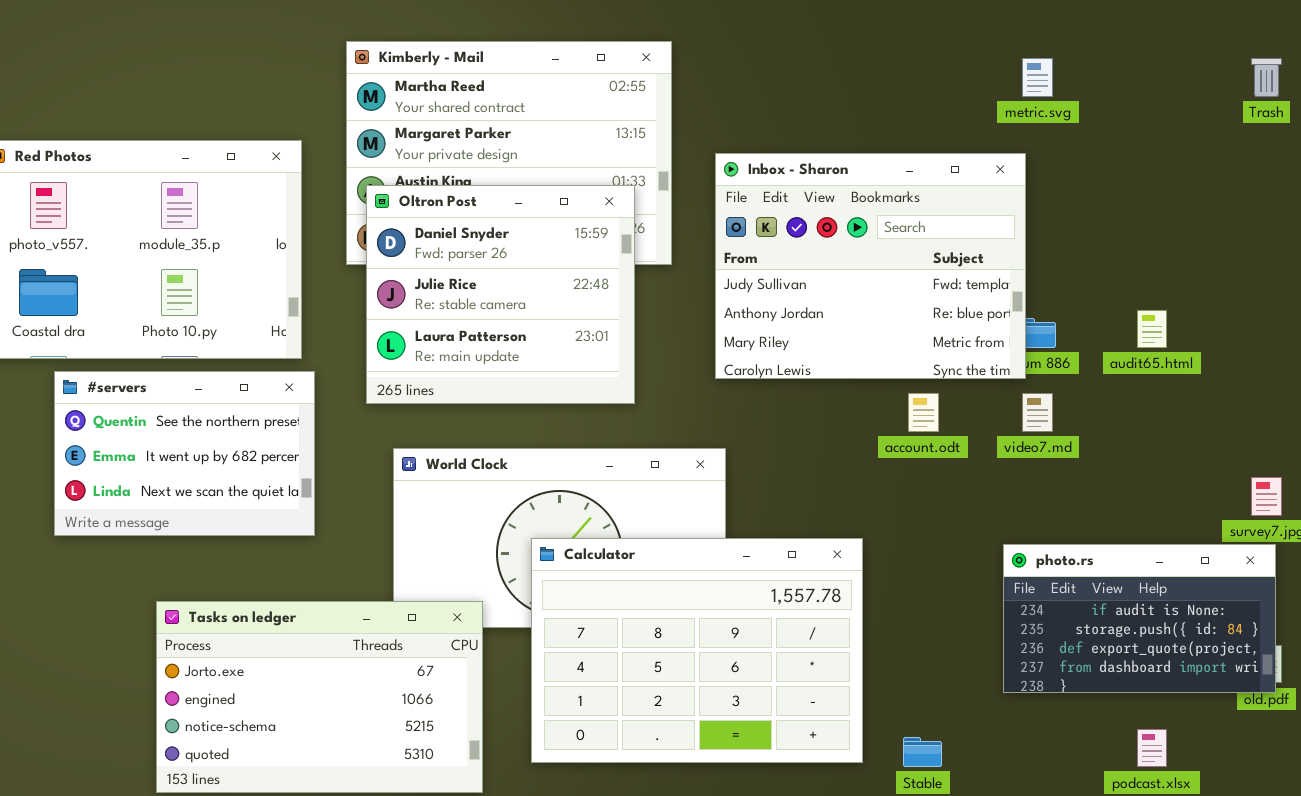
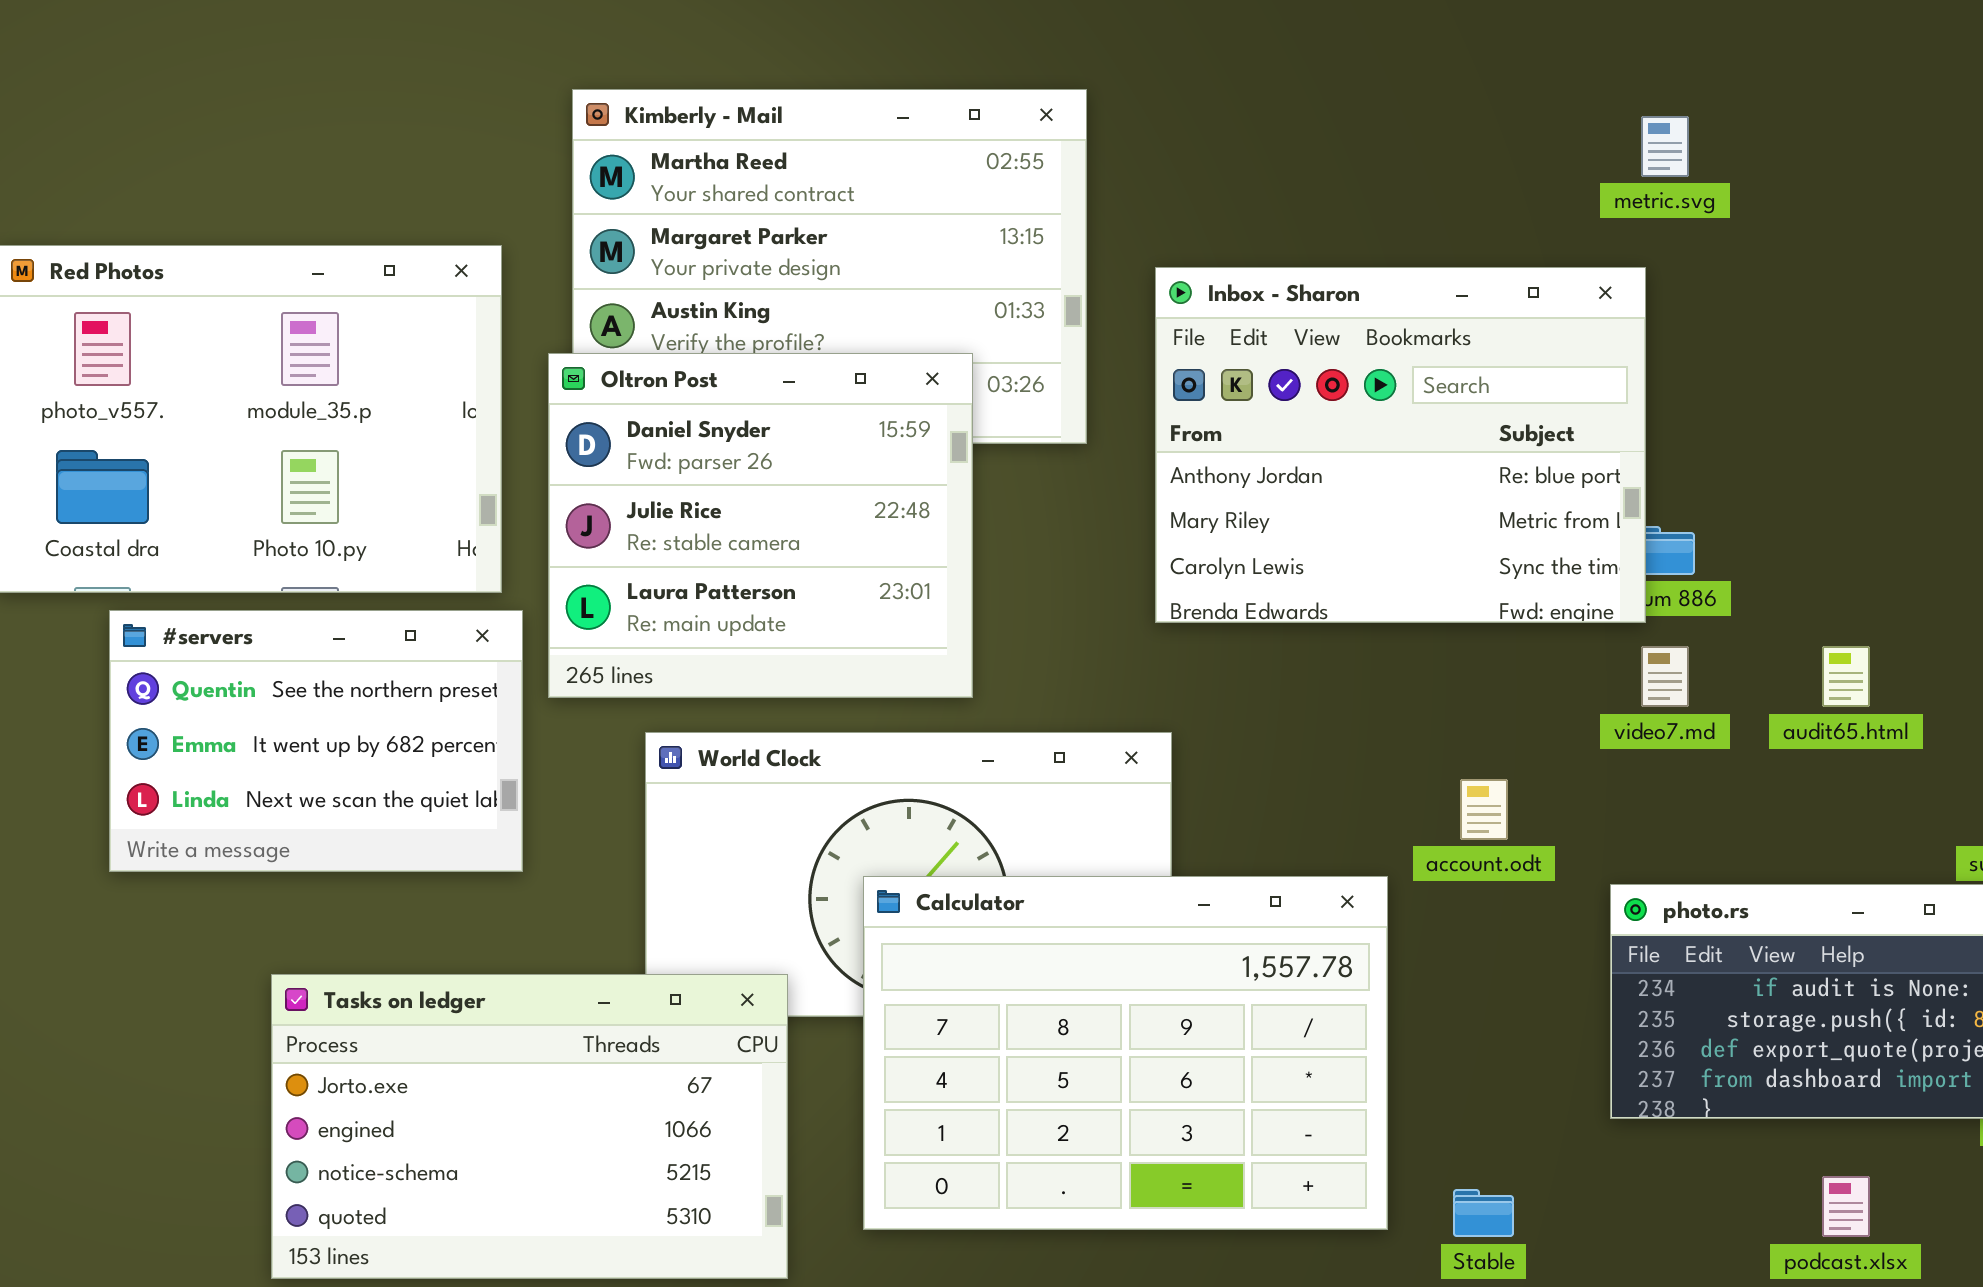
Inbox - Sharon: [715,153,1026,379] -> [1155,267,1646,623], scrolled down 1 row
Oltron Post: [366,185,635,404] -> [548,353,973,698], moved
audit65.html: [1137,310,1167,348] -> [1822,646,1870,707], moved
account.odt: [908,393,939,432] -> [1460,779,1508,840], moved

